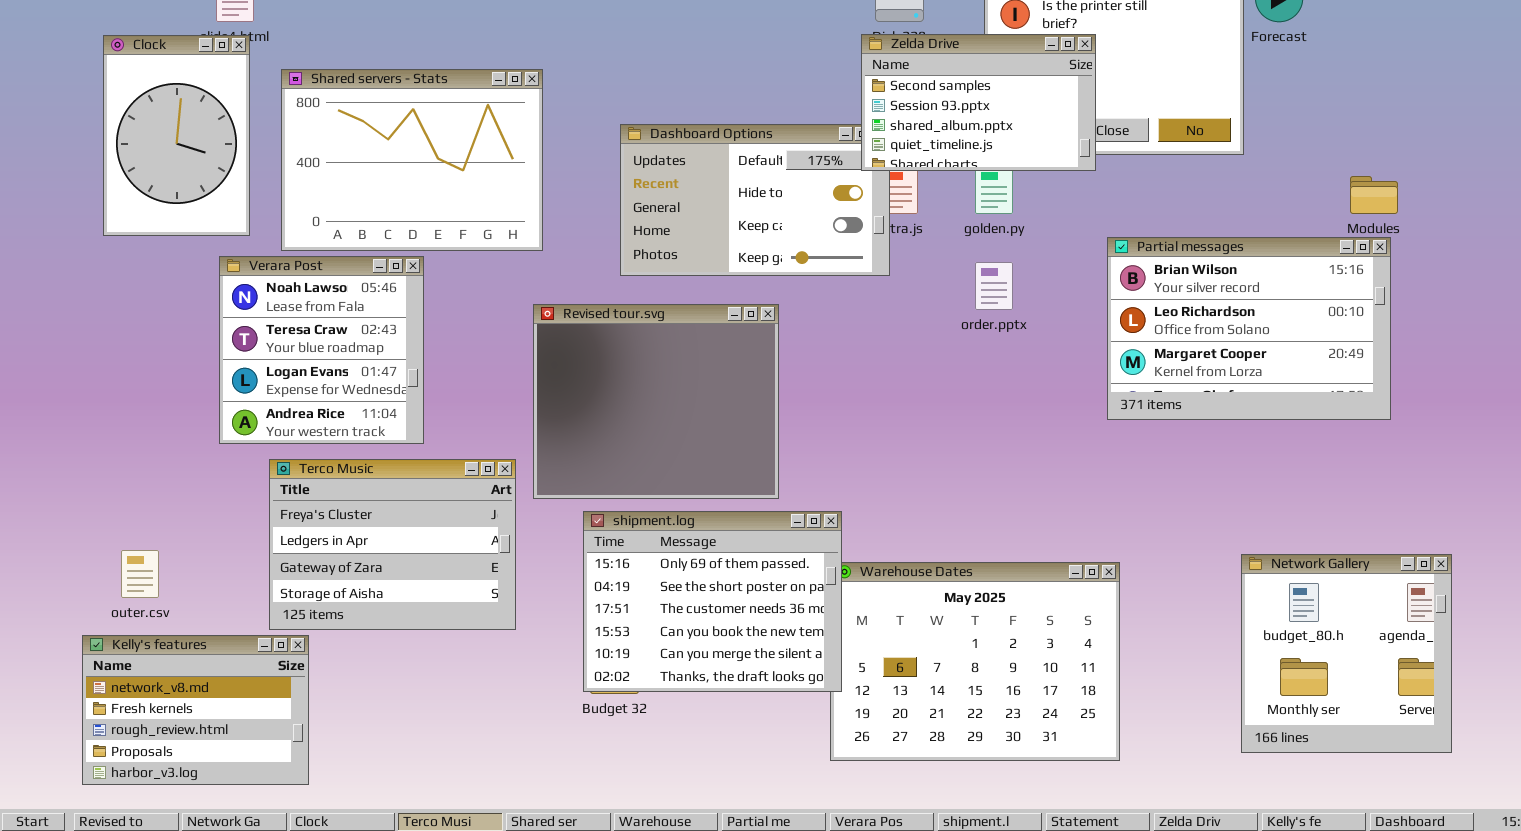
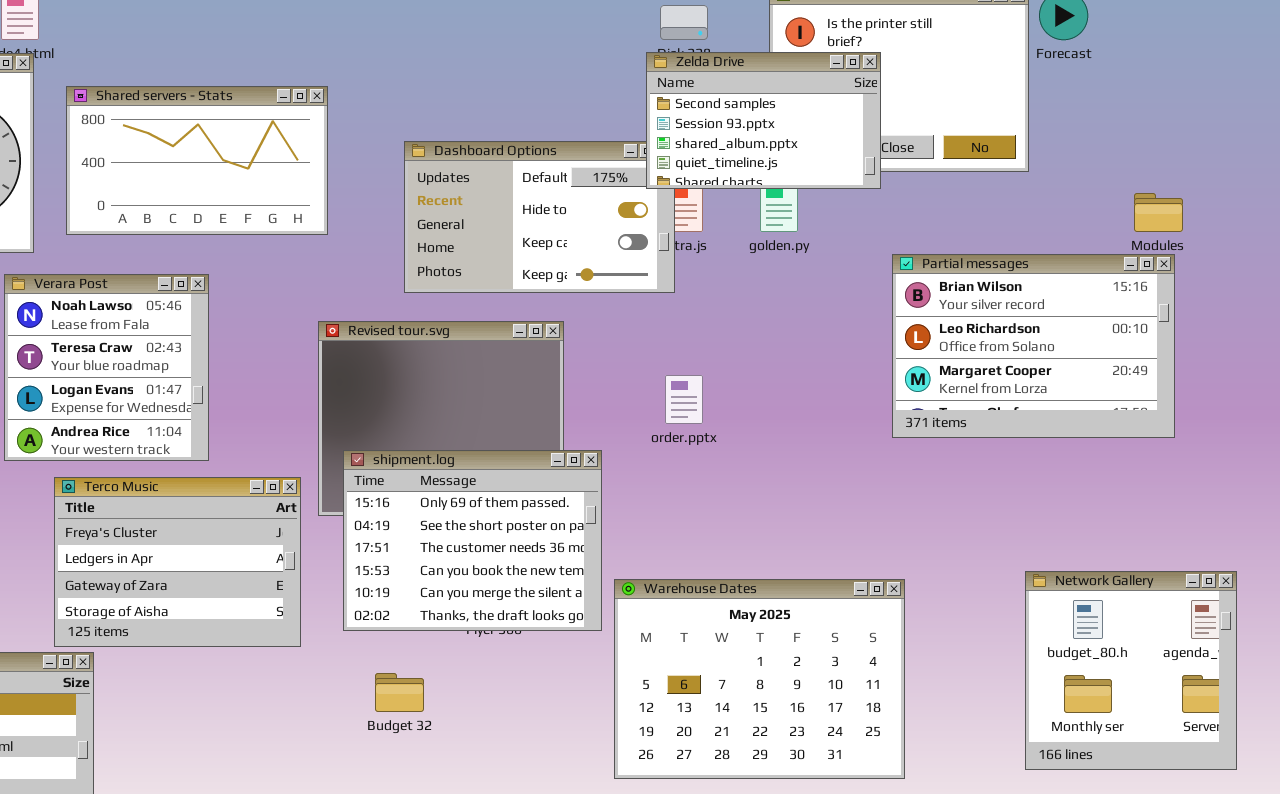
Shared servers - Stats: [281,69,543,251] -> [66,86,328,235], resized
order.pptx: [975,262,1013,310] -> [665,375,703,424], moved
shipment.log: [583,511,842,692] -> [343,450,602,631], moved

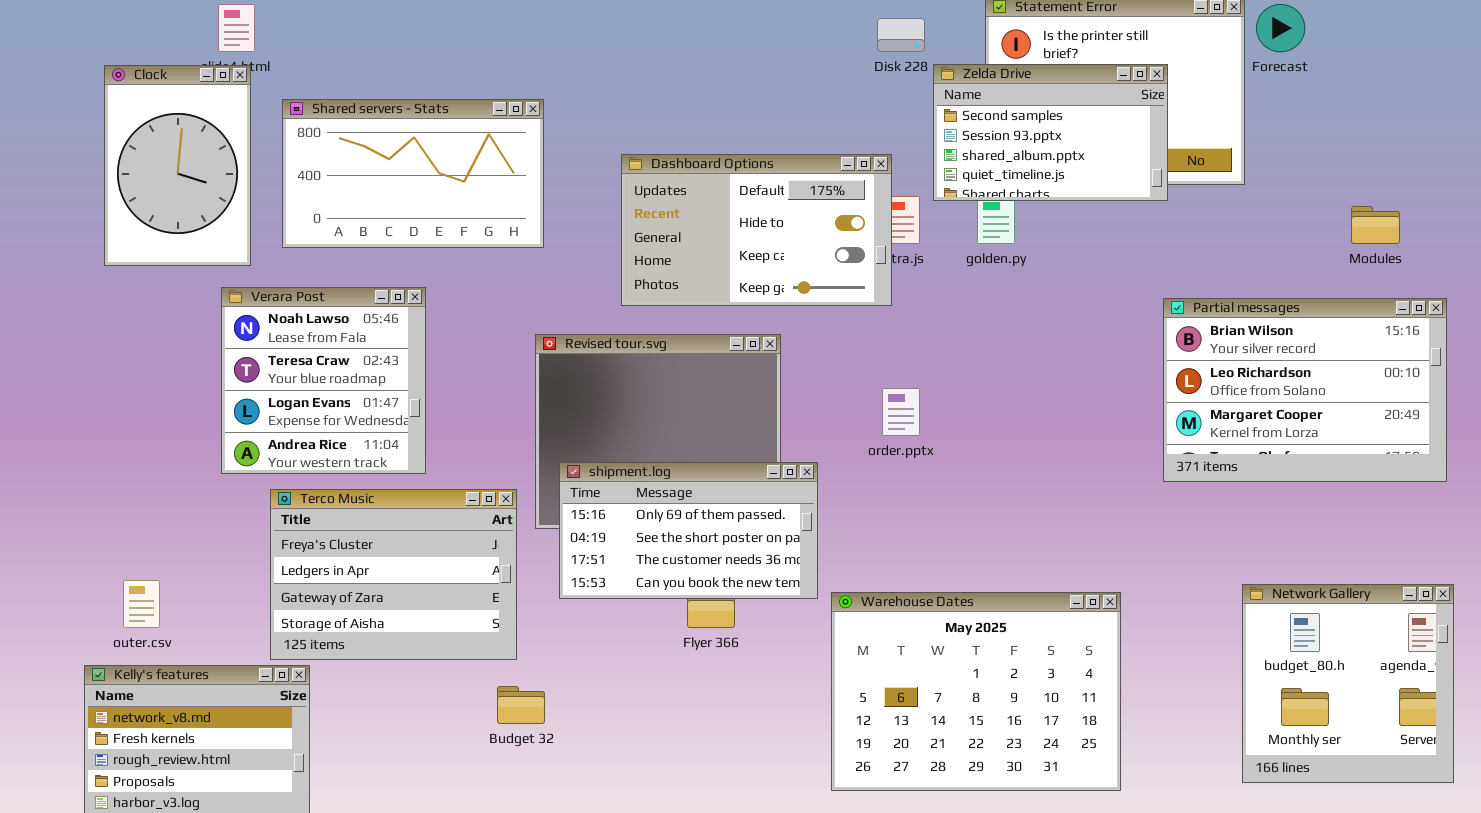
Zelda Drive: [646,52,881,189] -> [933,64,1168,201], moved
Partial messages: [892,254,1175,438] -> [1163,298,1447,482], moved
shipment.log: [343,450,602,631] -> [559,462,818,599], resized
Budget 32: [375,673,424,712] -> [497,686,545,724], moved

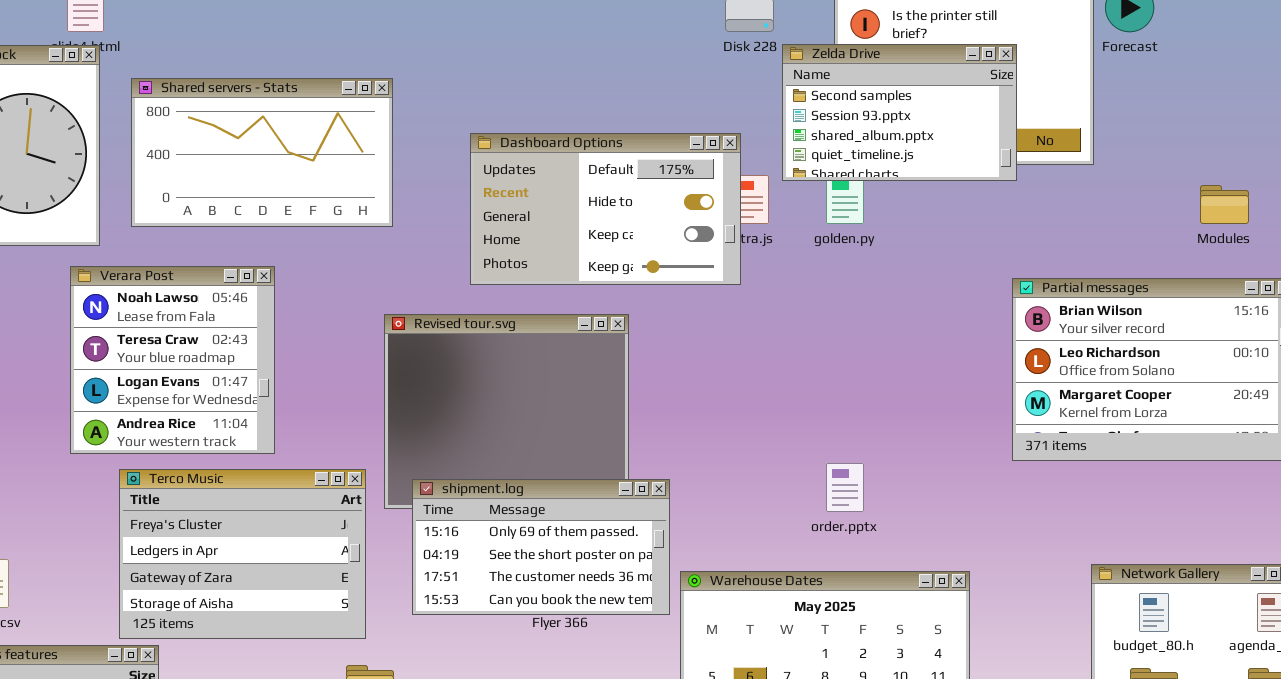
order.pptx: [882,388,920,436] -> [826,463,864,512], moved
shipment.log: [559,462,818,599] -> [412,479,670,615], moved

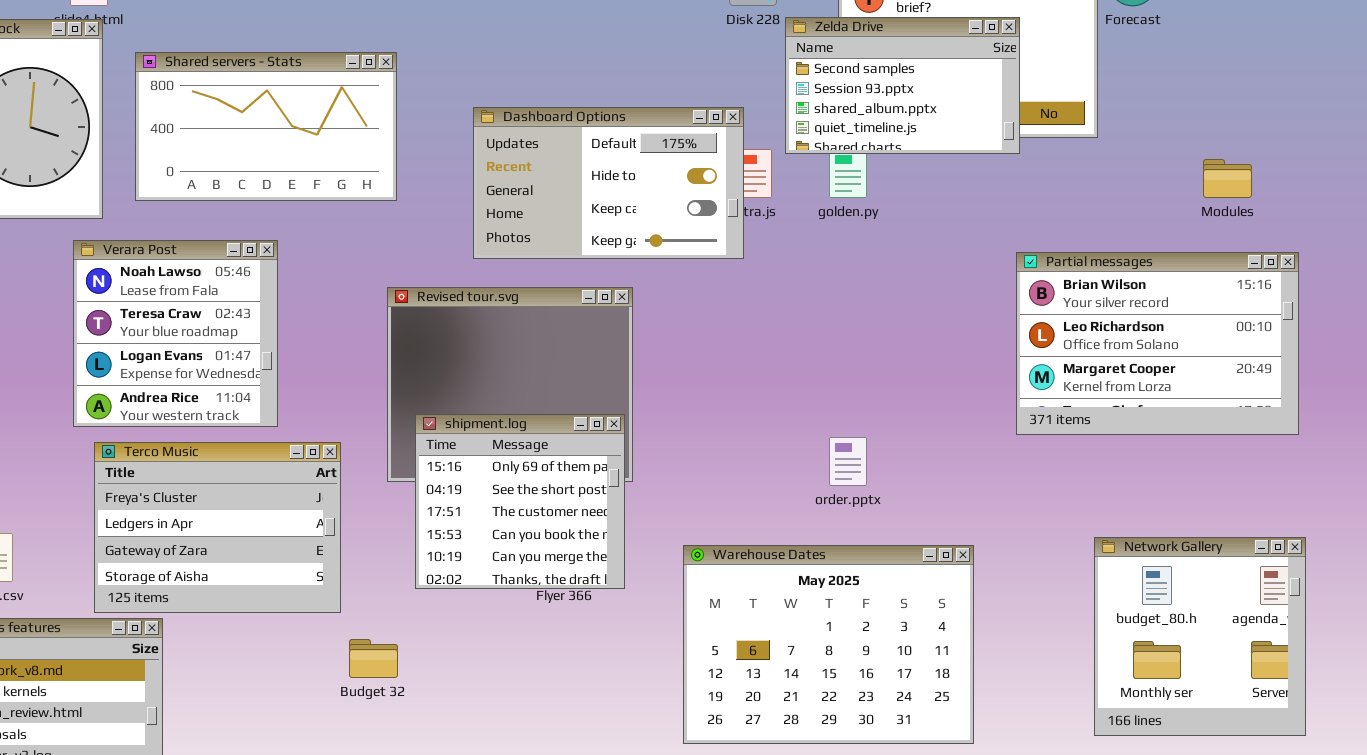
Terco Music: [119,469,366,639] -> [94,442,341,613], moved
shipment.log: [412,479,670,615] -> [415,414,625,589], resized

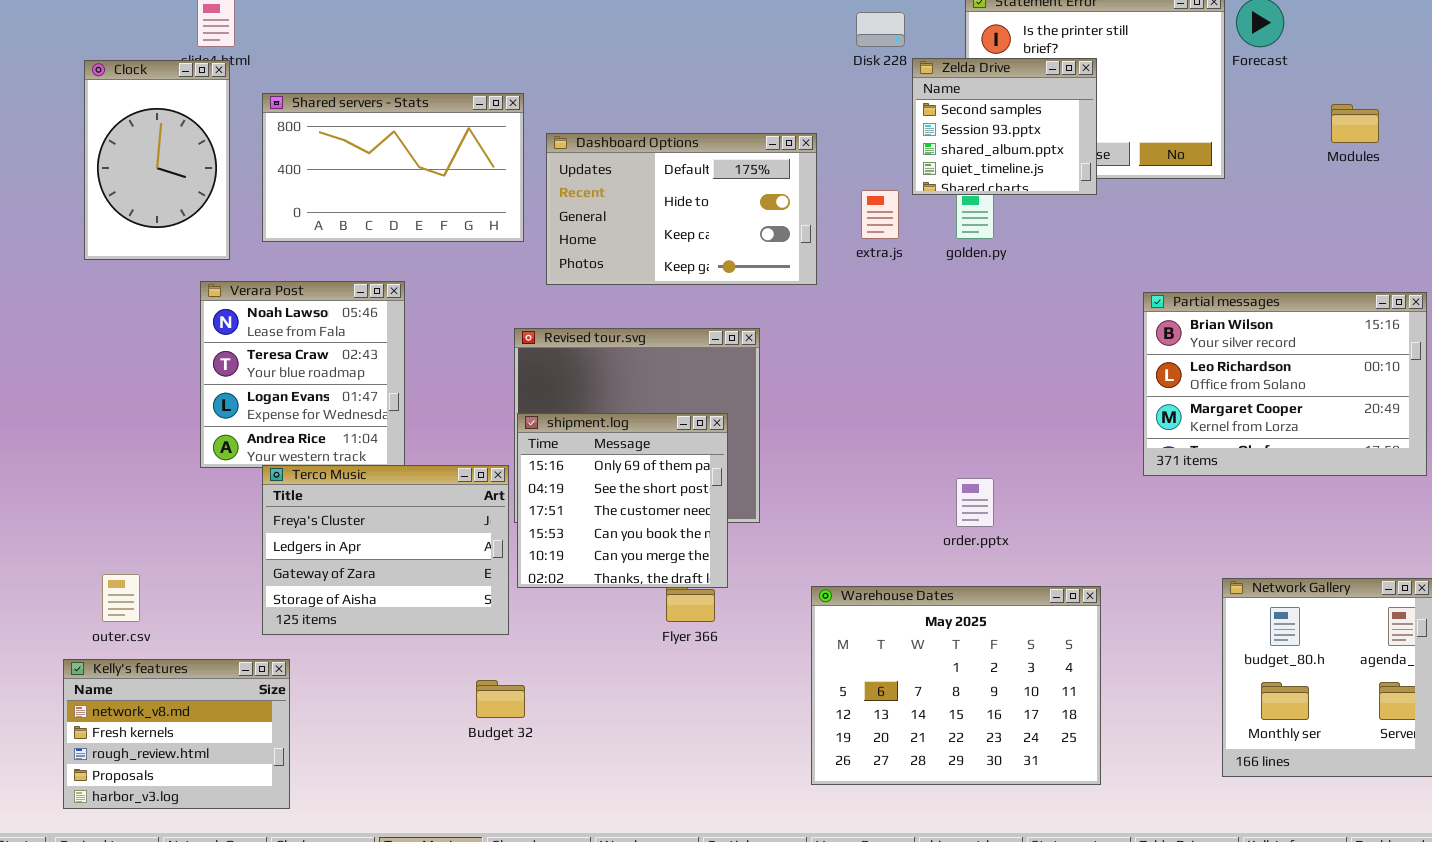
Zelda Drive: [785,17,1020,154] -> [912,58,1097,195], resized
Dashboard Options: [473,107,744,259] -> [546,133,817,285], moved
Modules: [1203,159,1252,198] -> [1331,104,1379,143], moved
shipment.log: [415,414,625,589] -> [517,413,728,588], moved
Terco Music: [94,442,341,613] -> [262,465,509,635], moved

